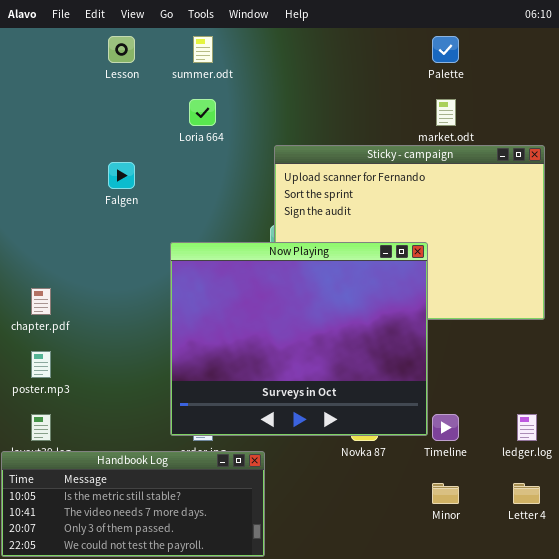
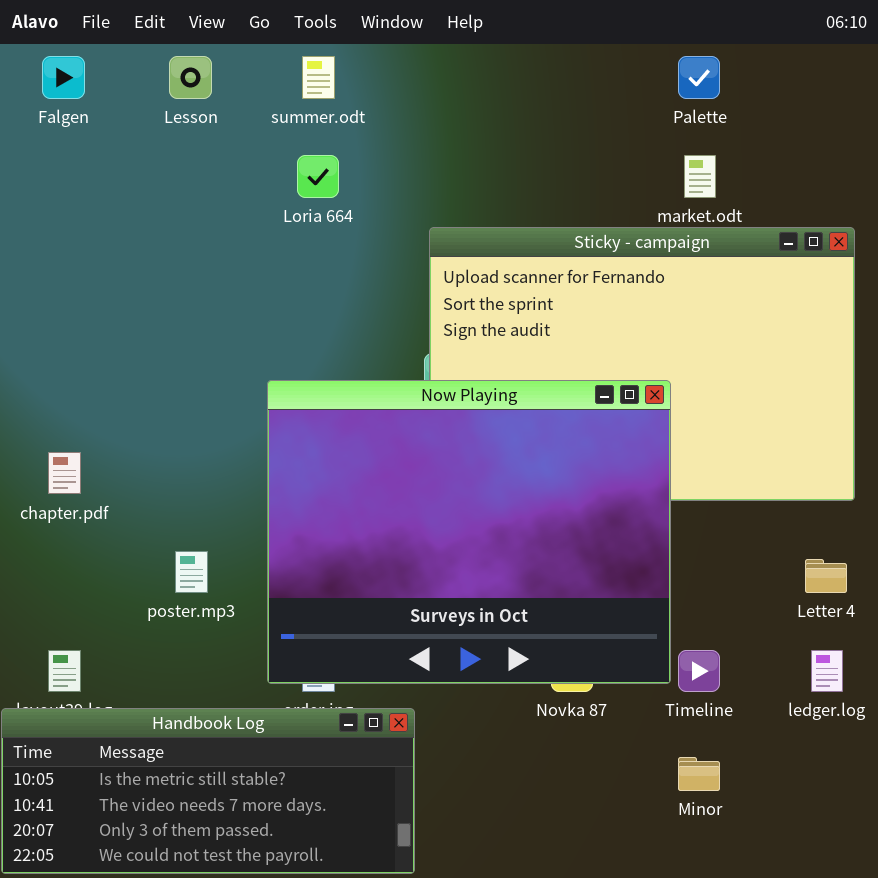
Falgen: [108,162,135,189] -> [42,56,85,99], moved
poster.mp3: [31,351,51,378] -> [175,551,208,593], moved
Letter 4: [513,483,540,504] -> [805,559,847,593], moved

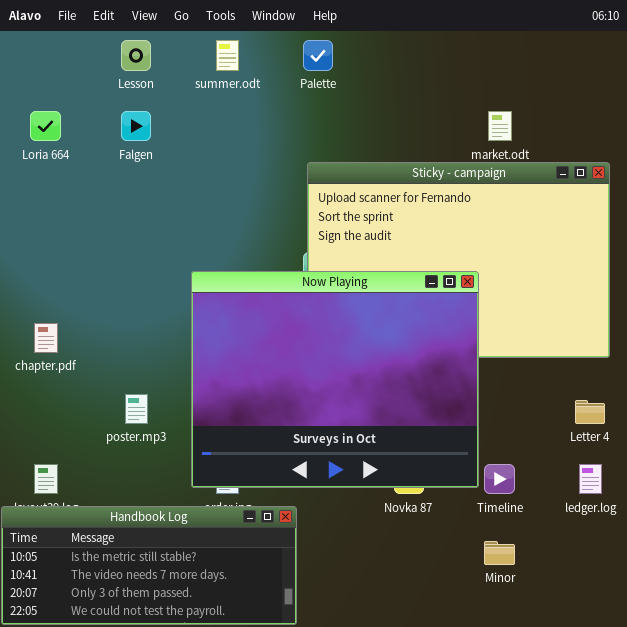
Falgen: [42,56,85,99] -> [121,111,151,141], moved
Palette: [678,56,720,99] -> [303,40,333,71], moved
Loria 664: [297,155,339,198] -> [30,111,61,141], moved

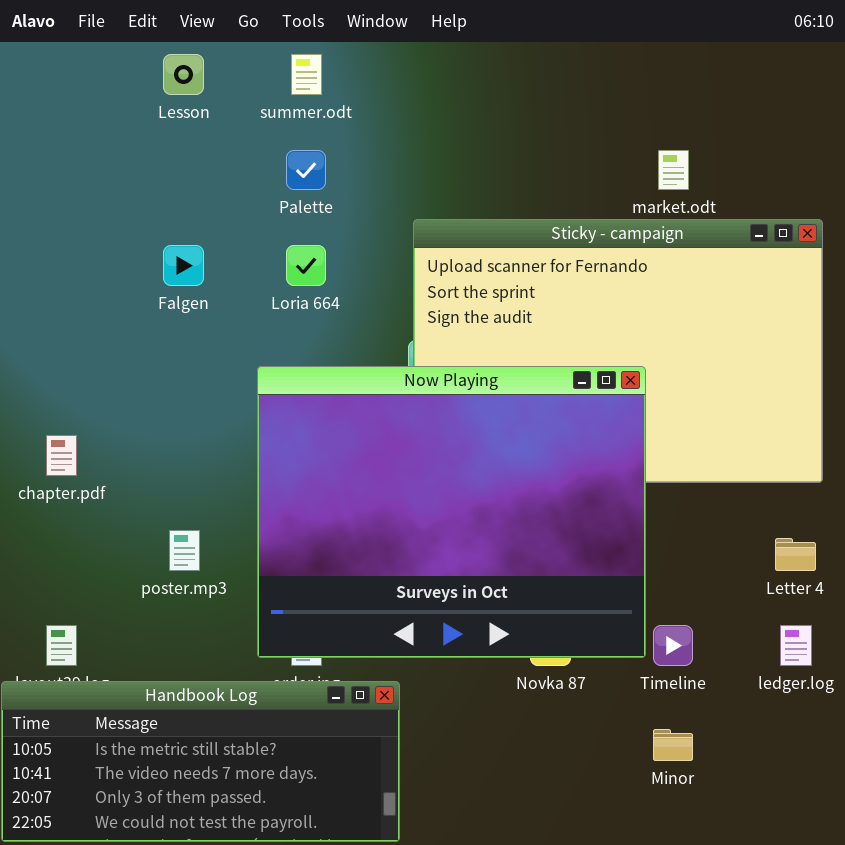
Palette: [303,40,333,71] -> [286,150,326,190], moved
Loria 664: [30,111,61,141] -> [286,245,326,286], moved
Falgen: [121,111,151,141] -> [163,245,204,286], moved

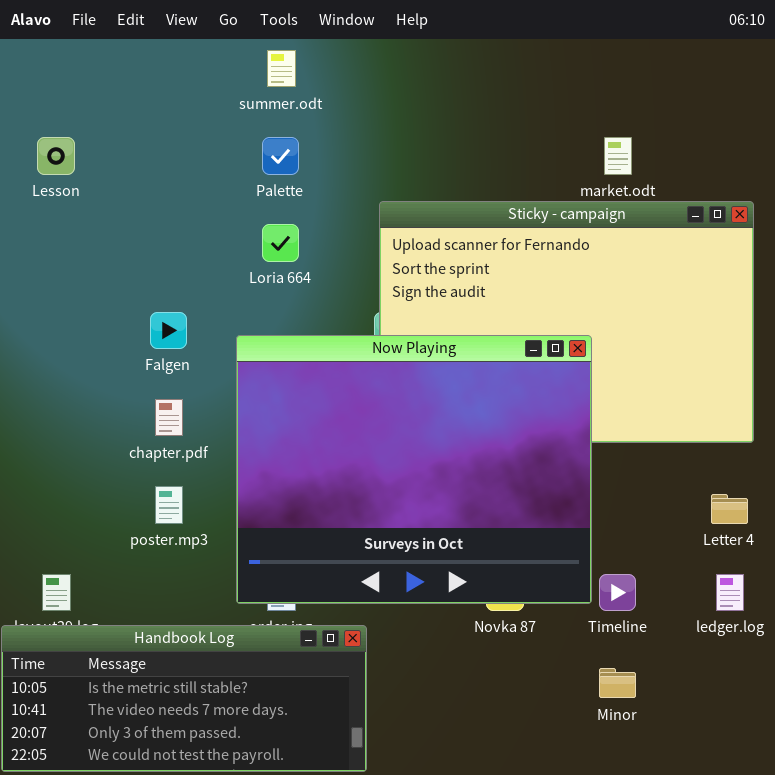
Lesson: [163,54,204,95] -> [37,137,75,175], moved
Falgen: [163,245,204,286] -> [150,312,187,349], moved
chapter.pdf: [46,435,77,476] -> [155,399,183,436], moved

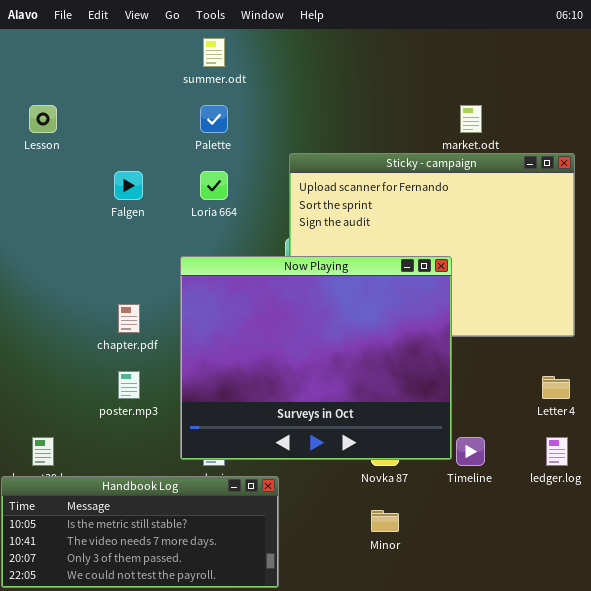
Falgen: [150,312,187,349] -> [114,171,143,200], moved
Minor: [599,668,636,698] -> [371,510,399,532], moved

